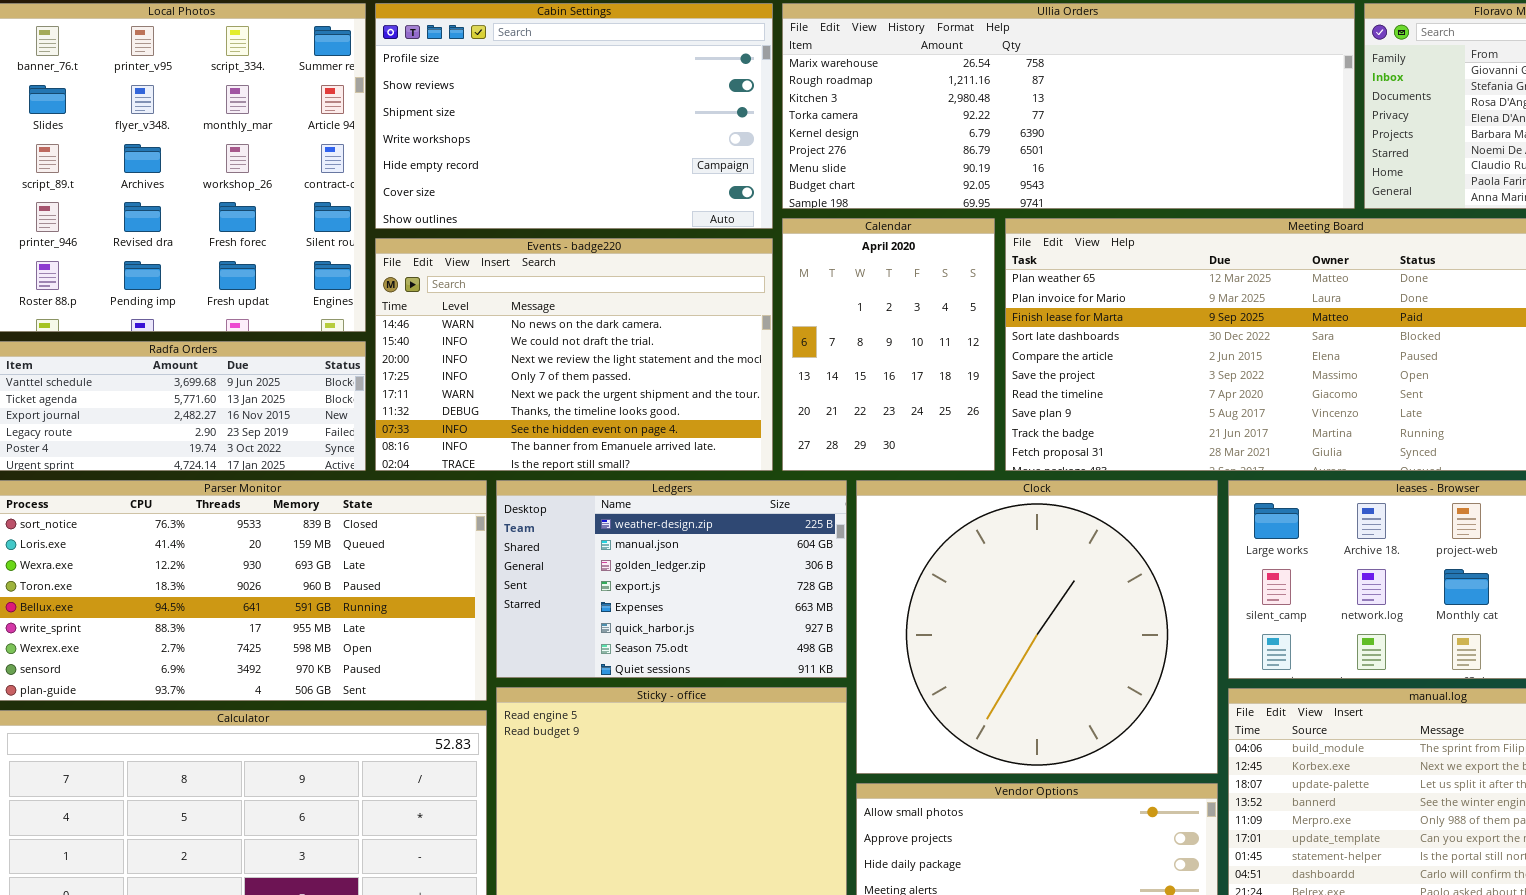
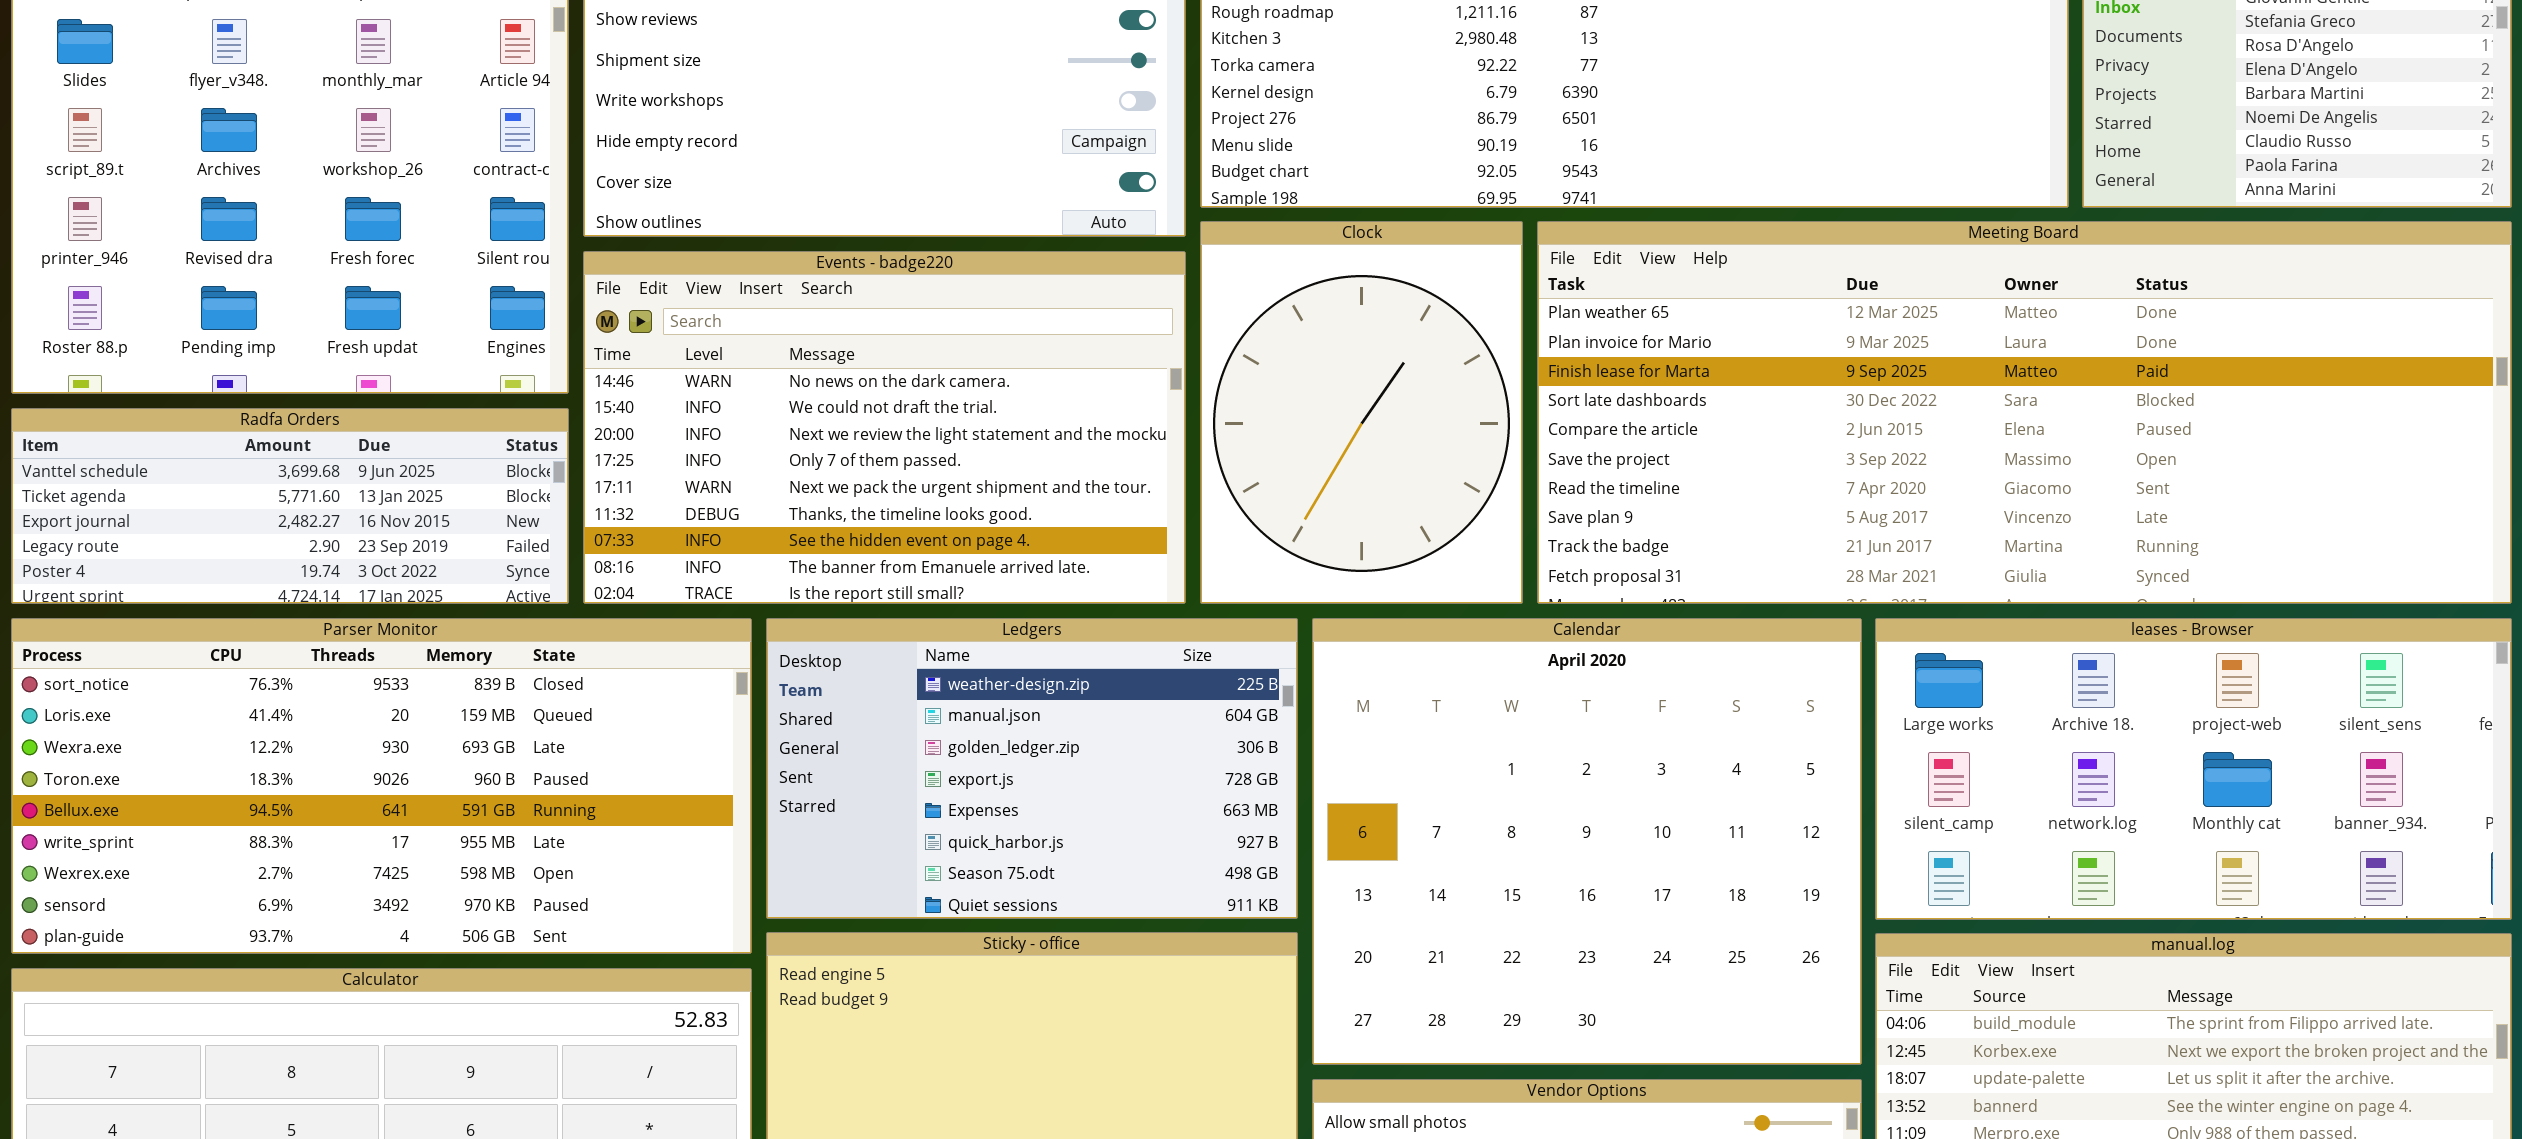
Calendar: [782,218,995,471] -> [1312,618,1862,1065], moved, resized
Clock: [856,480,1218,774] -> [1200,221,1523,604], moved, resized

